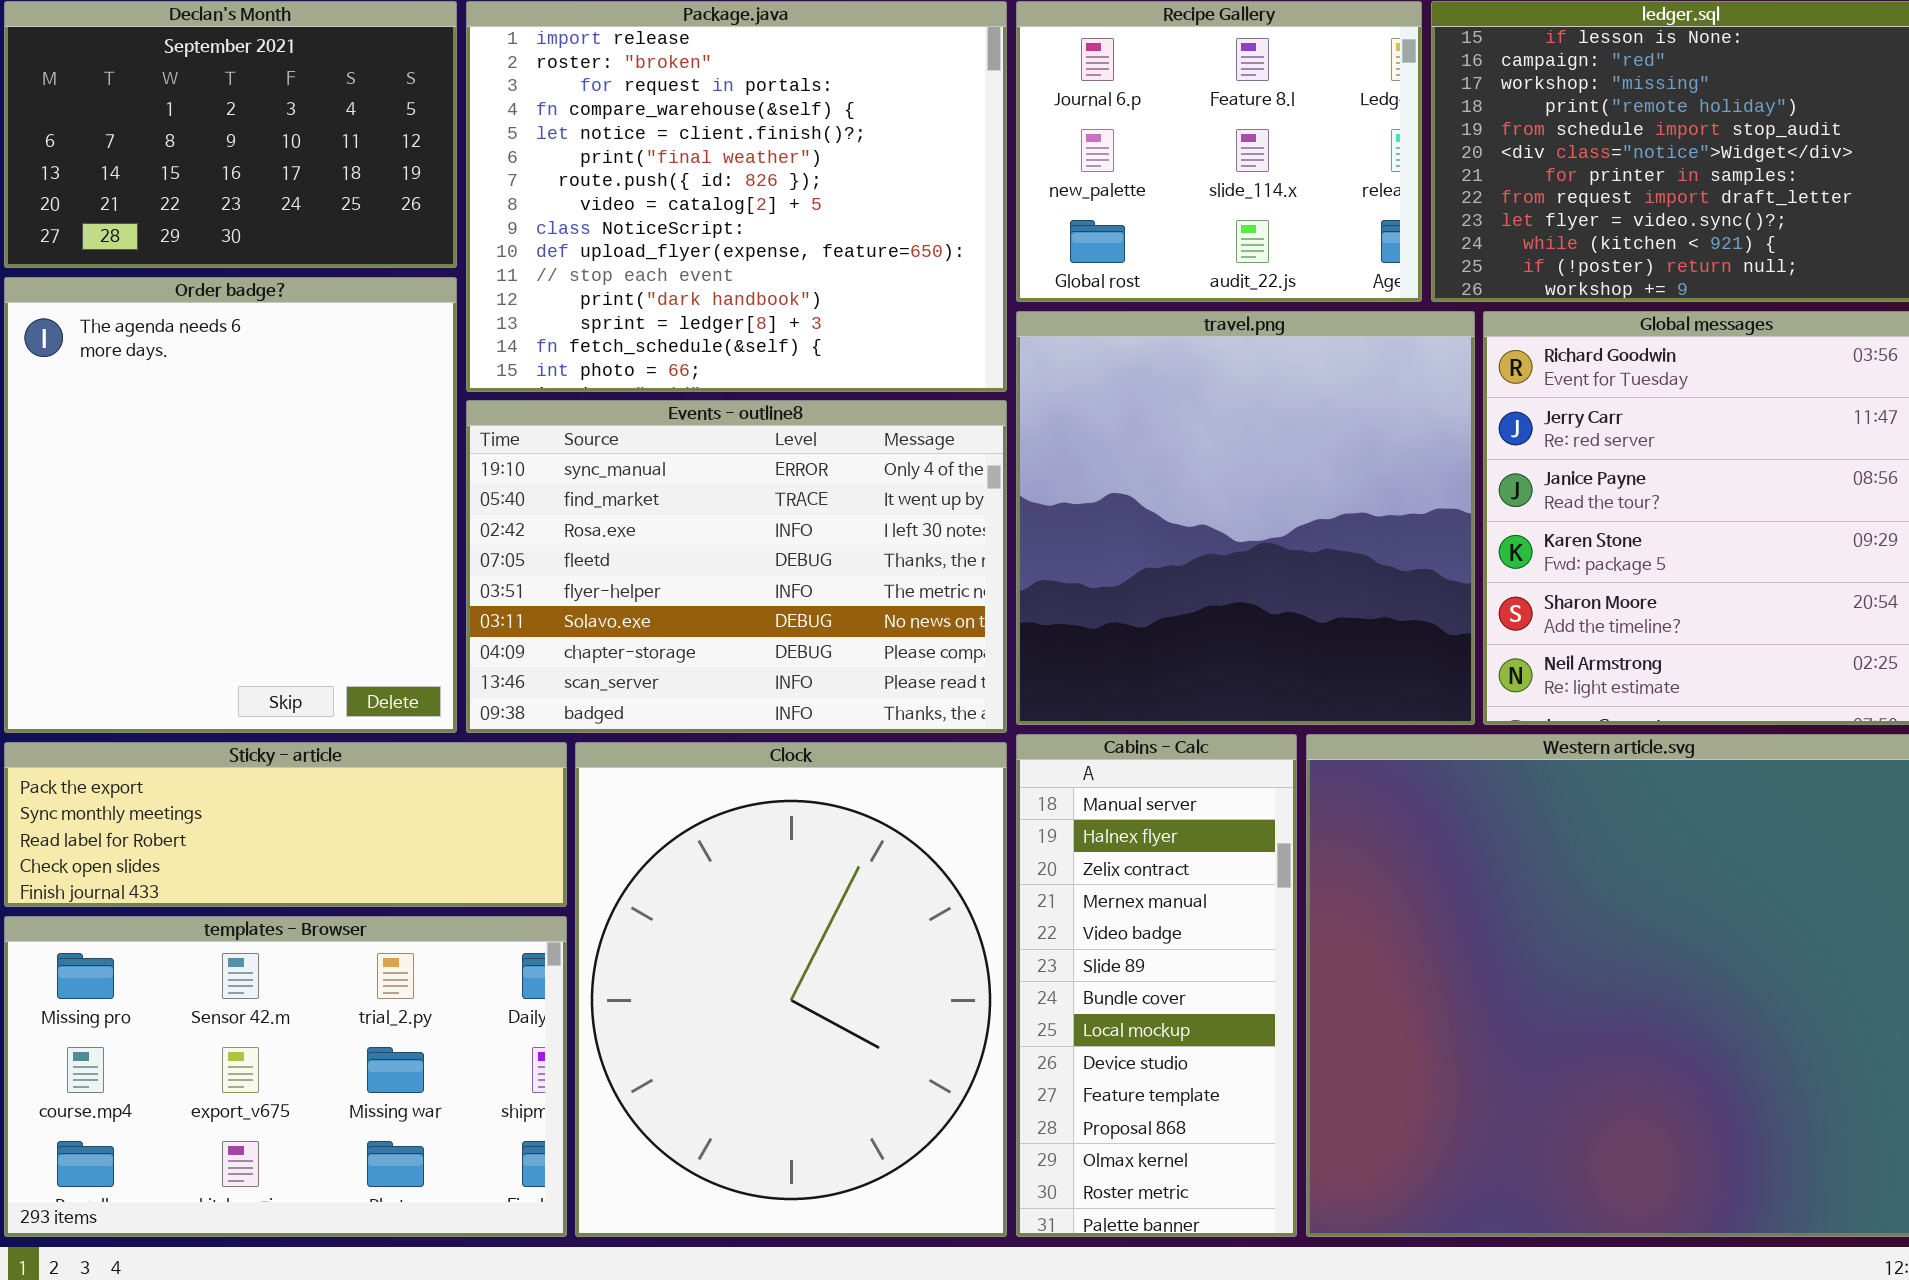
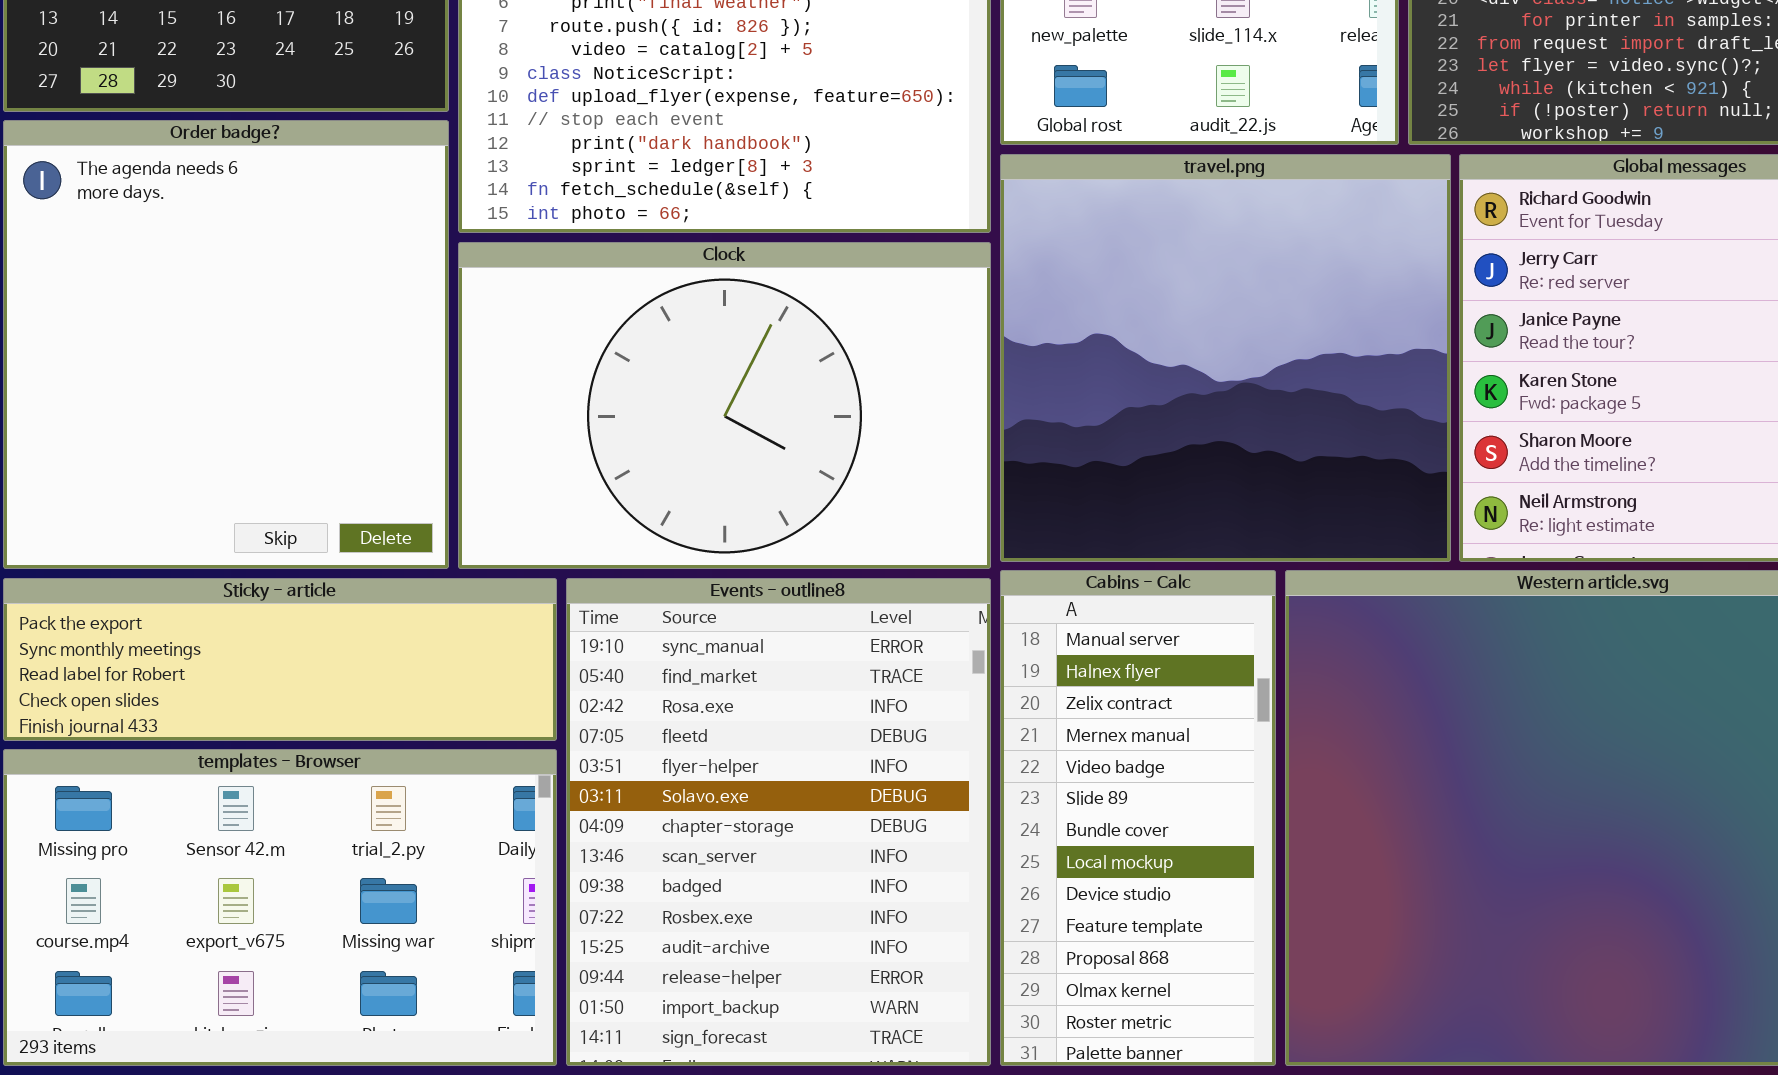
Events - outline8: [466,400,1007,733] -> [566,578,991,1066], moved, resized
Clock: [575,742,1007,1237] -> [458,242,991,569], moved, resized

